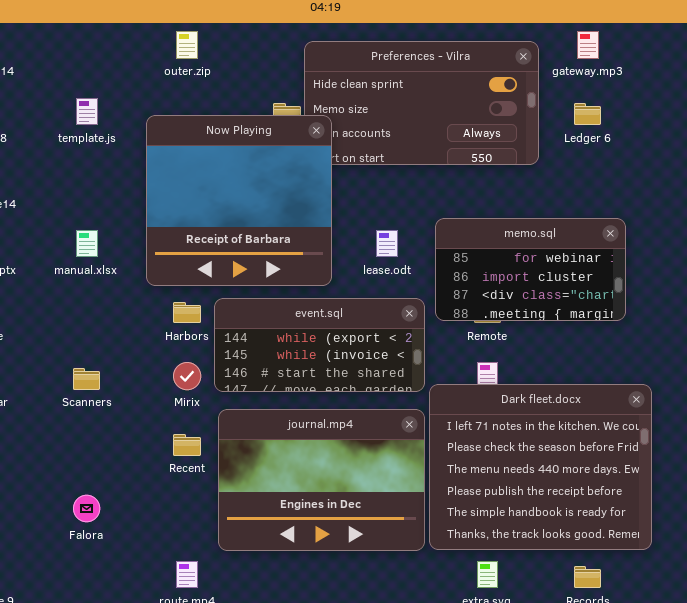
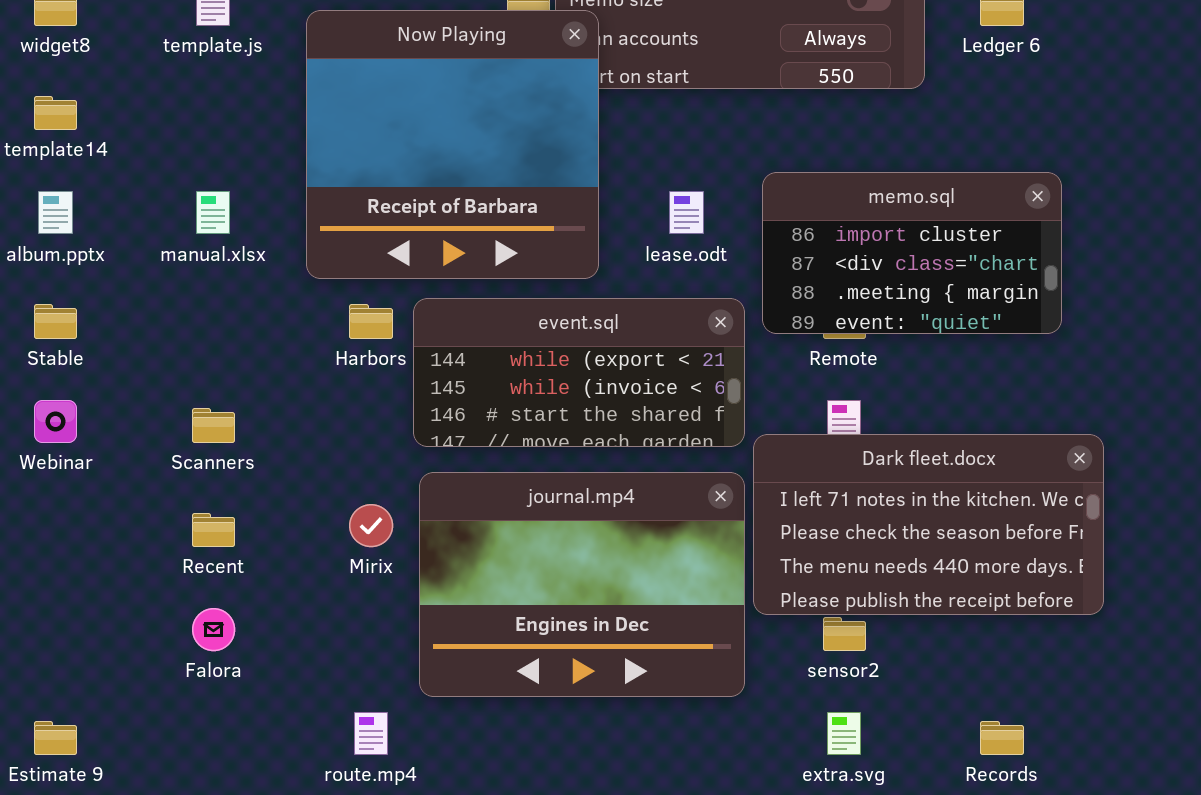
memo.sql: [435,218,626,321] -> [762,172,1062,334], scrolled down 1 row
Mirix: [173,362,201,390] -> [349,504,393,547], moved
Dark fleet.docx: [429,384,652,550] -> [753,434,1104,615], resized
Recent: [173,434,201,456] -> [192,513,235,547], moved

